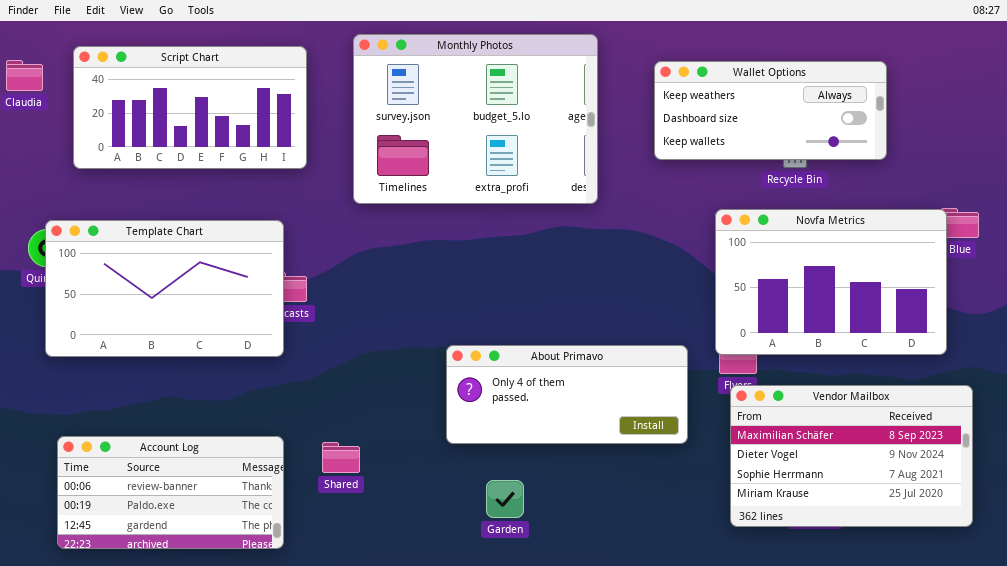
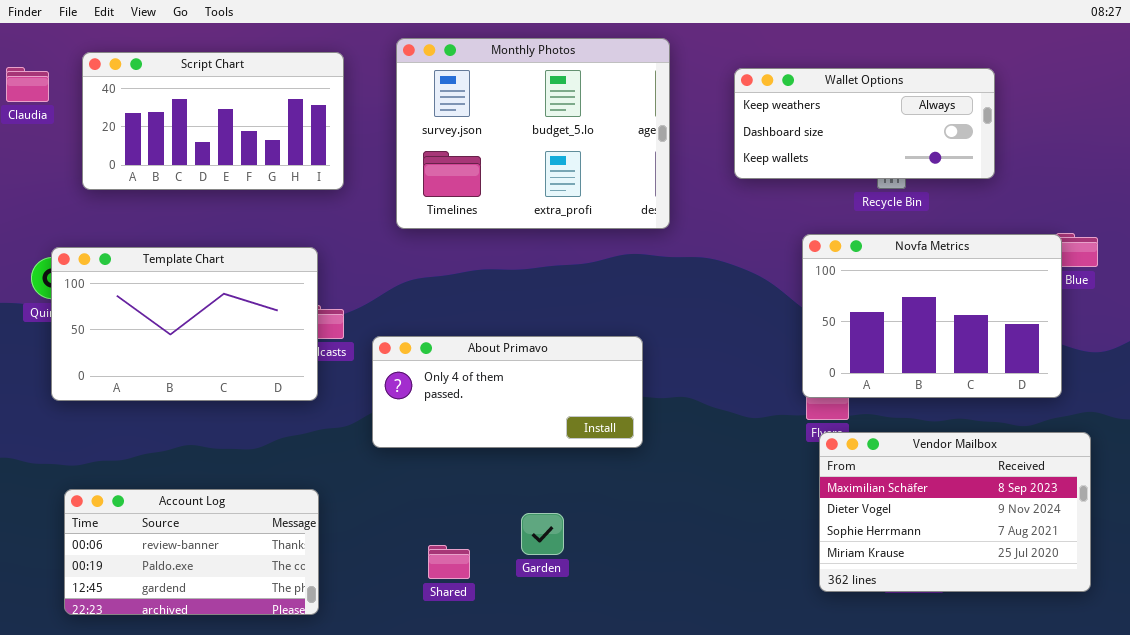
About Primavo: [446,345,688,444] -> [372,336,643,448], moved
Shared: [322,442,360,473] -> [428,545,470,579], moved
Garden: [486,480,524,518] -> [521,513,564,555], moved

